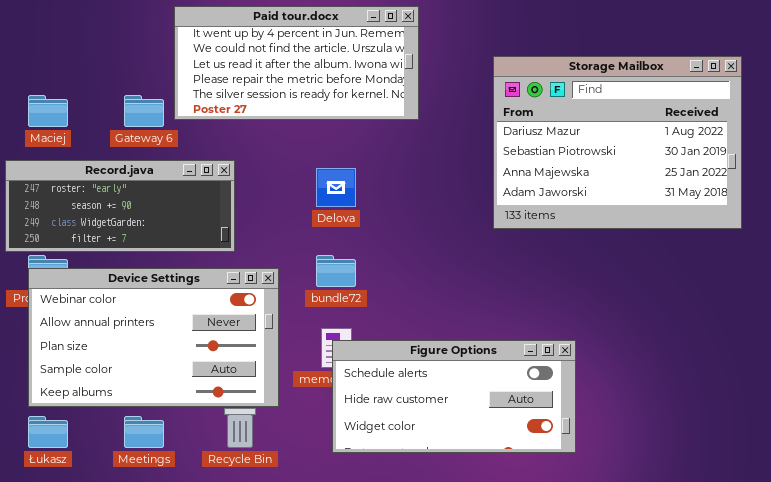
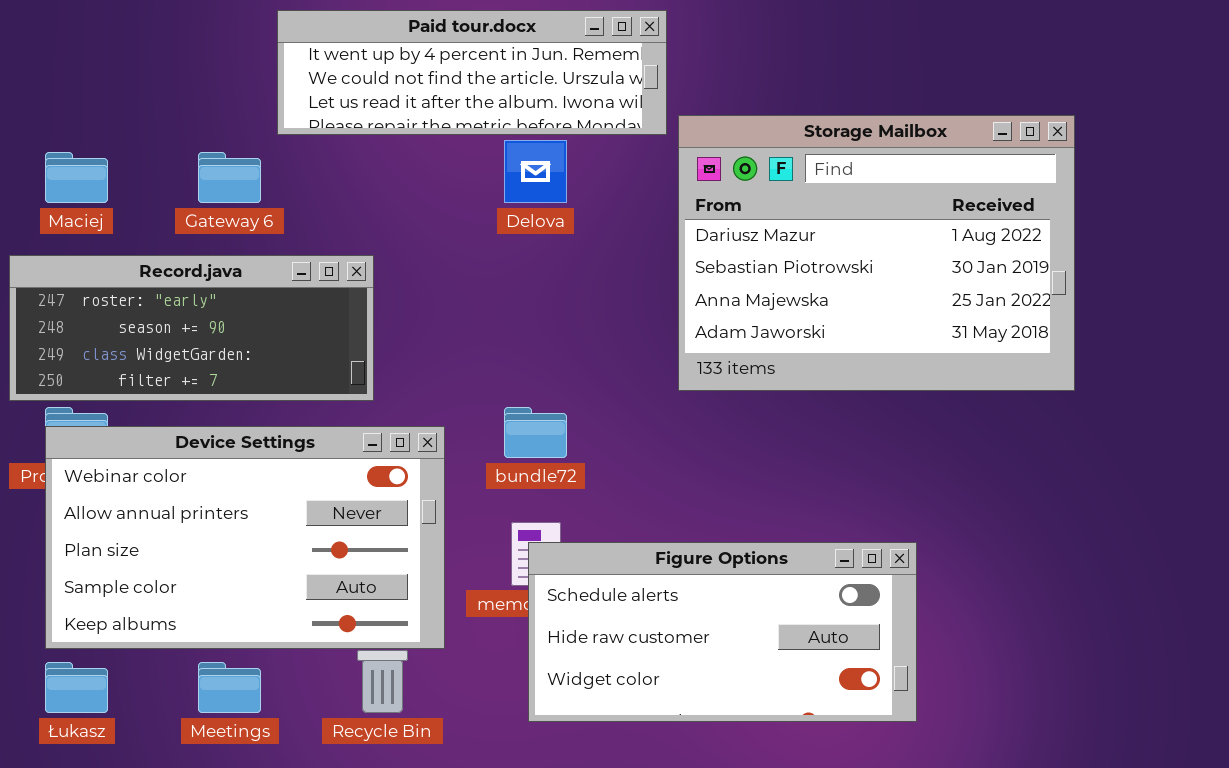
Paid tour.docx: [174,6,419,120] -> [277,10,667,135], resized
Storage Mailbox: [493,56,742,229] -> [678,115,1075,391], moved
Delova: [316,168,356,207] -> [504,140,567,203], moved

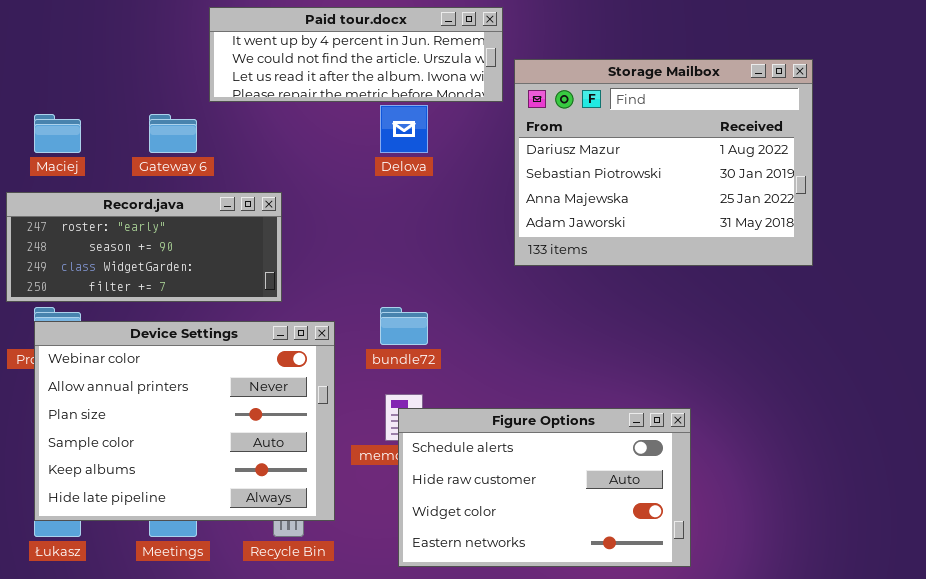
Storage Mailbox: [678,115,1075,391] -> [514,59,813,266], moved
Device Settings: [45,426,445,649] -> [34,321,335,521], resized
Figure Options: [528,542,917,722] -> [398,408,691,567], resized

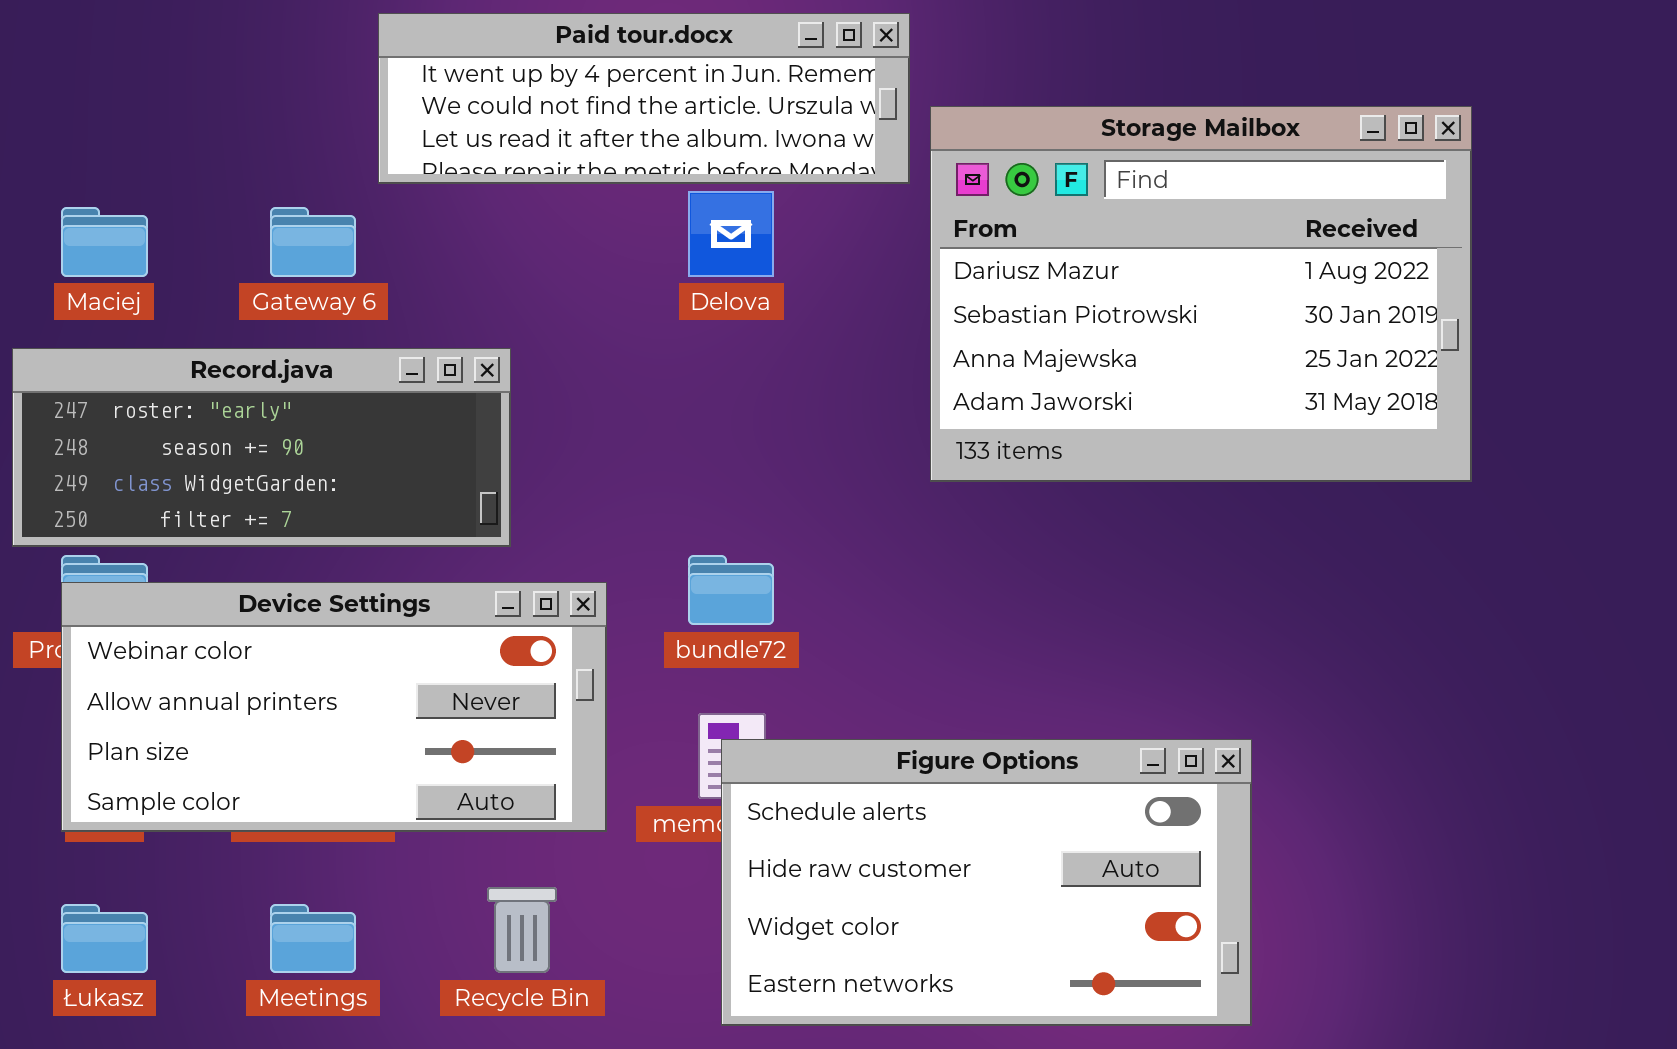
Device Settings: [34,321,335,521] -> [61,582,607,832], resized

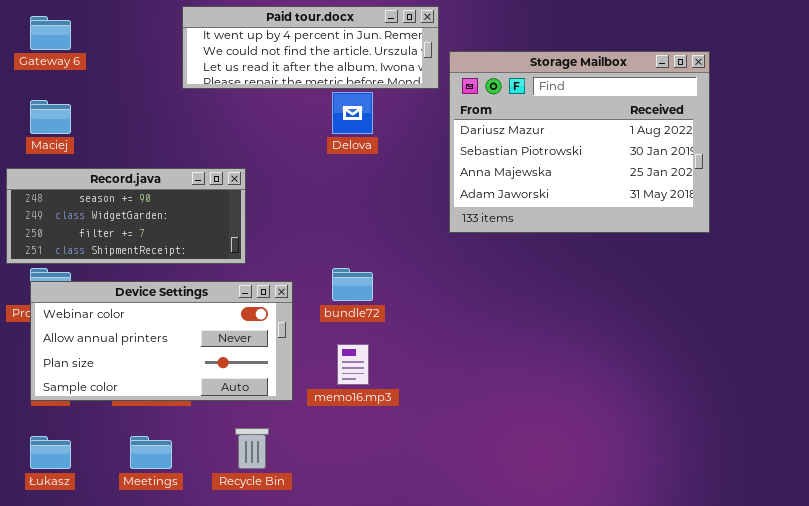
Gateway 6: [270,207,356,277] -> [30,16,71,50], moved
Record.java: [12,348,511,547] -> [6,168,246,264], scrolled down 1 row
Figure Options: [721,739,1252,1026] -> none, closed

